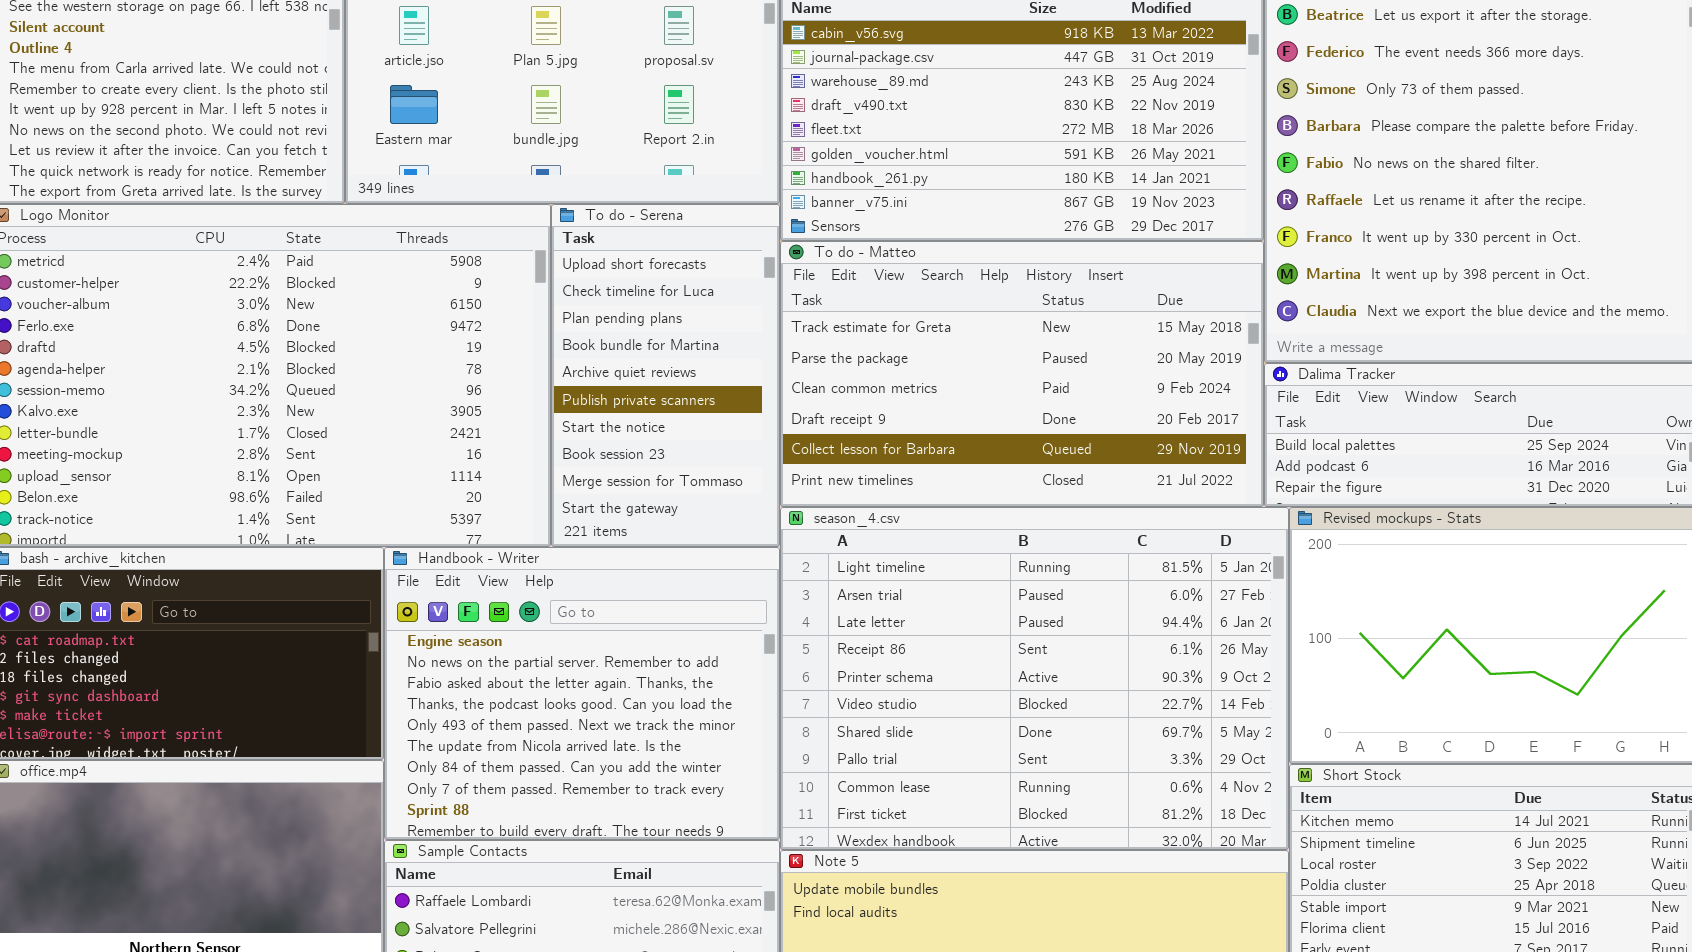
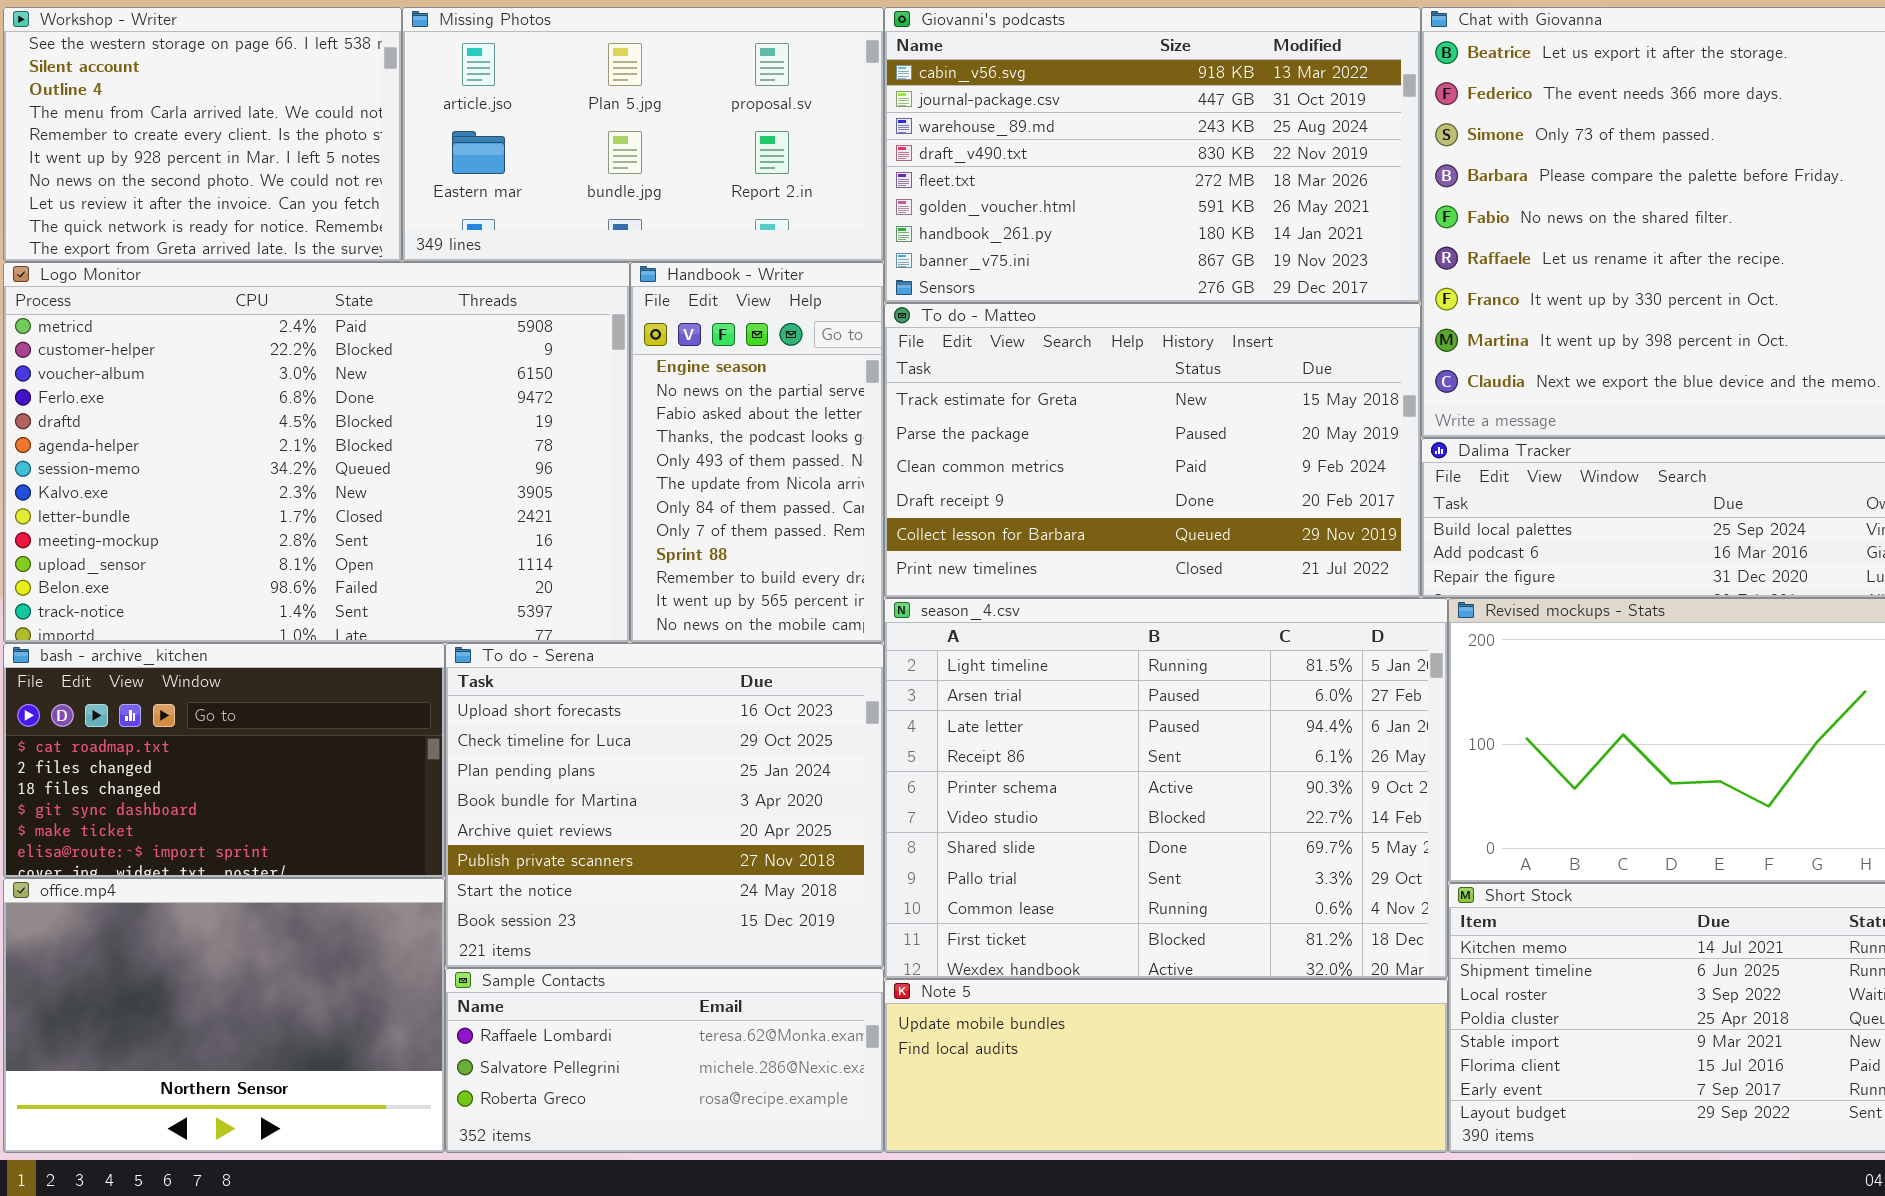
To do - Serena: [551,204,780,547] -> [445,643,884,968], moved, resized
Handbook - Writer: [384,547,780,840] -> [630,262,884,643], moved, resized

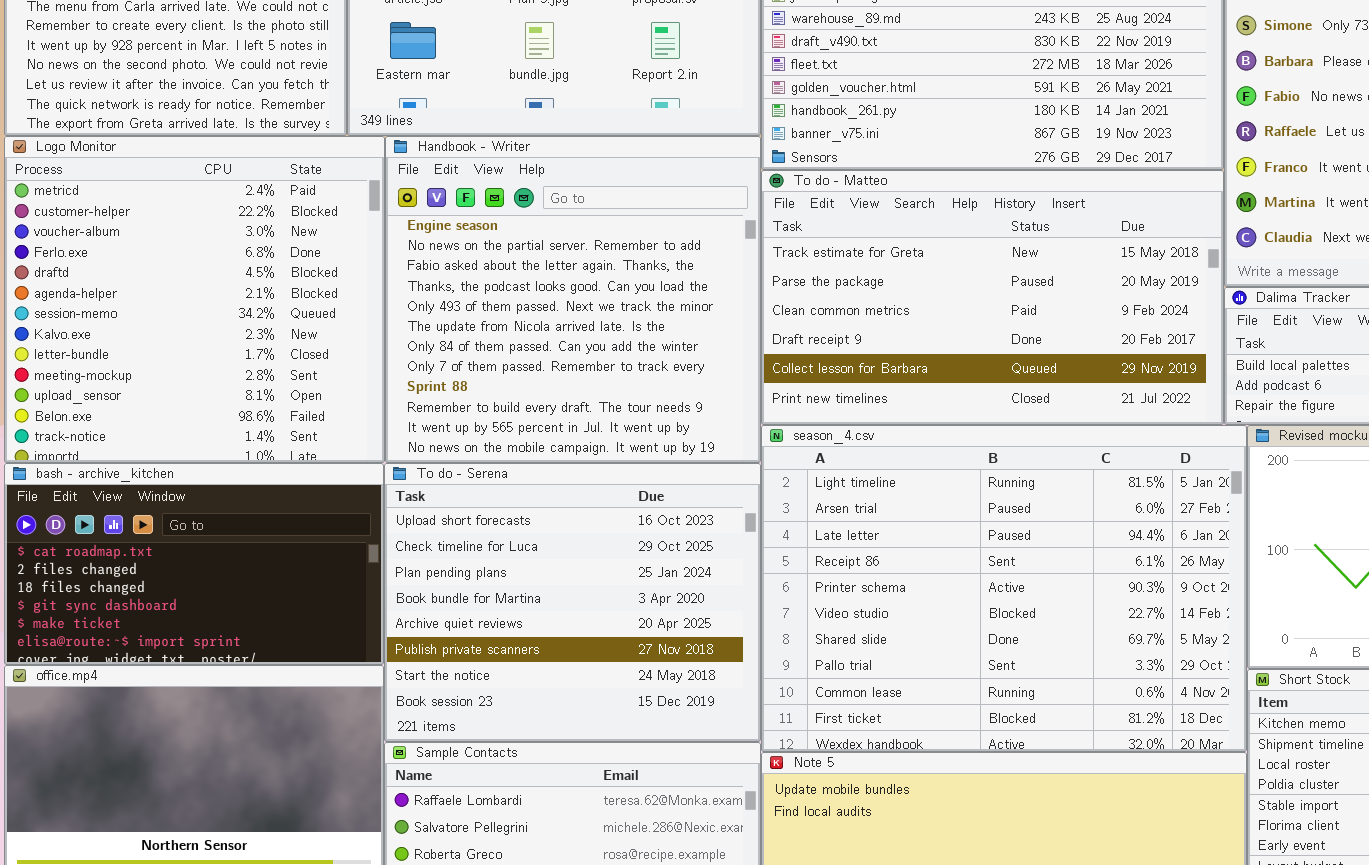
Logo Monitor: [3,262,630,643] -> [4,136,385,463], resized
Handbook - Writer: [630,262,884,643] -> [385,136,761,463], resized

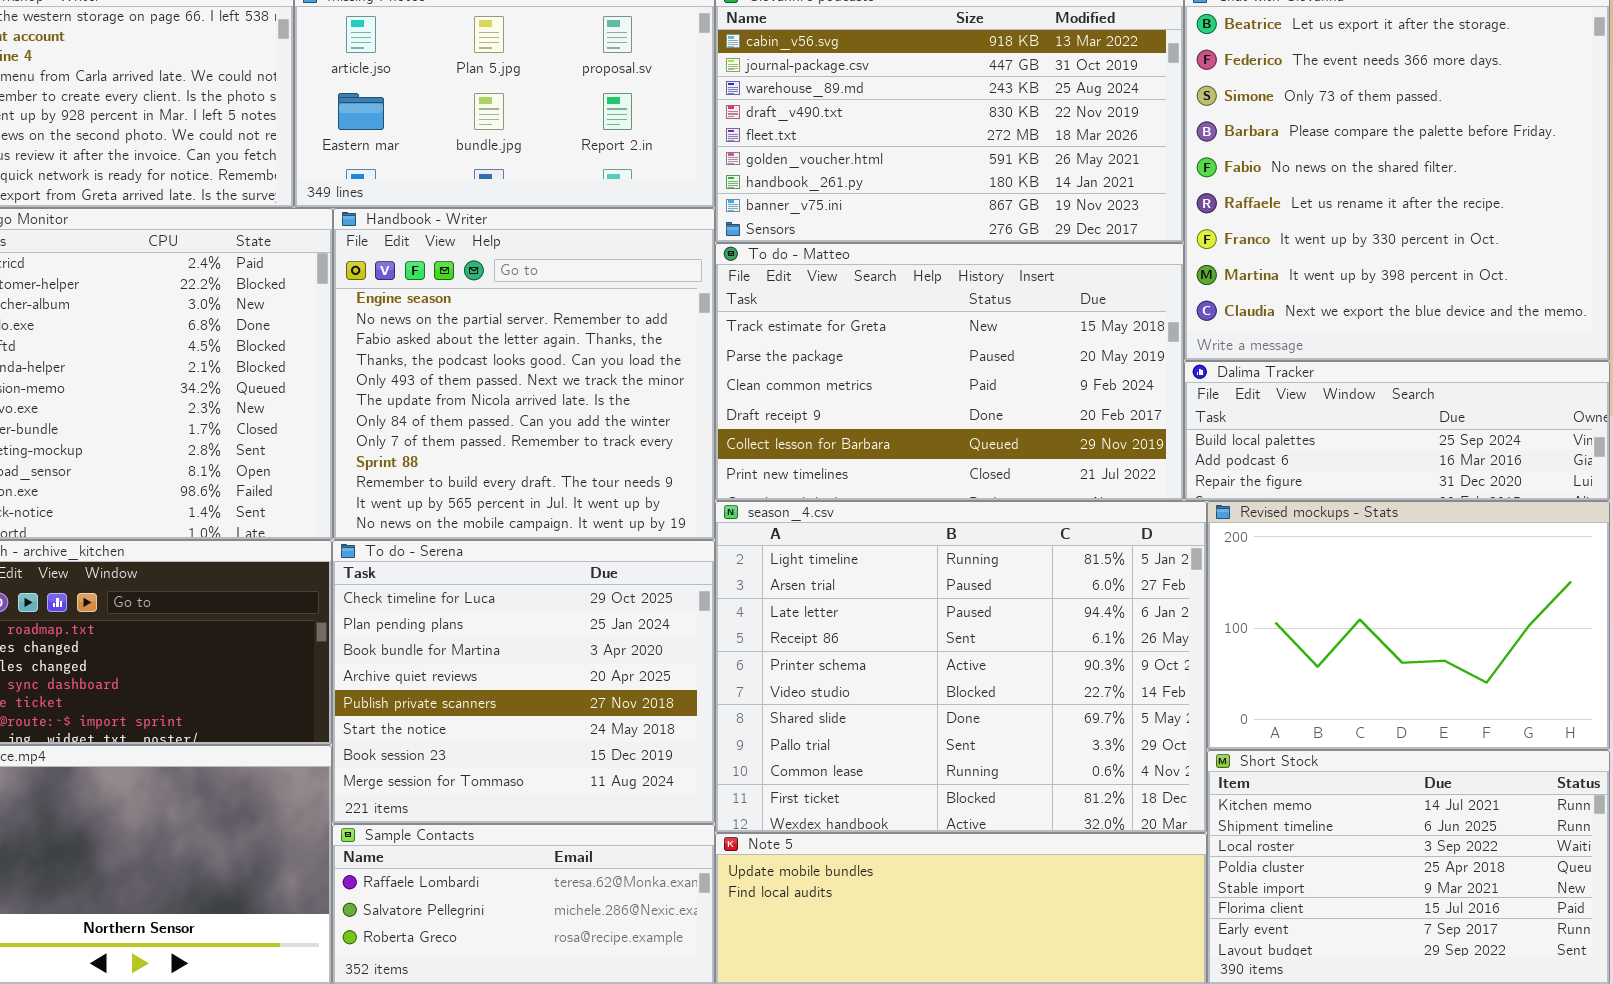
To do - Serena: [384,463,761,742] -> [332,540,715,824], scrolled down 1 row

